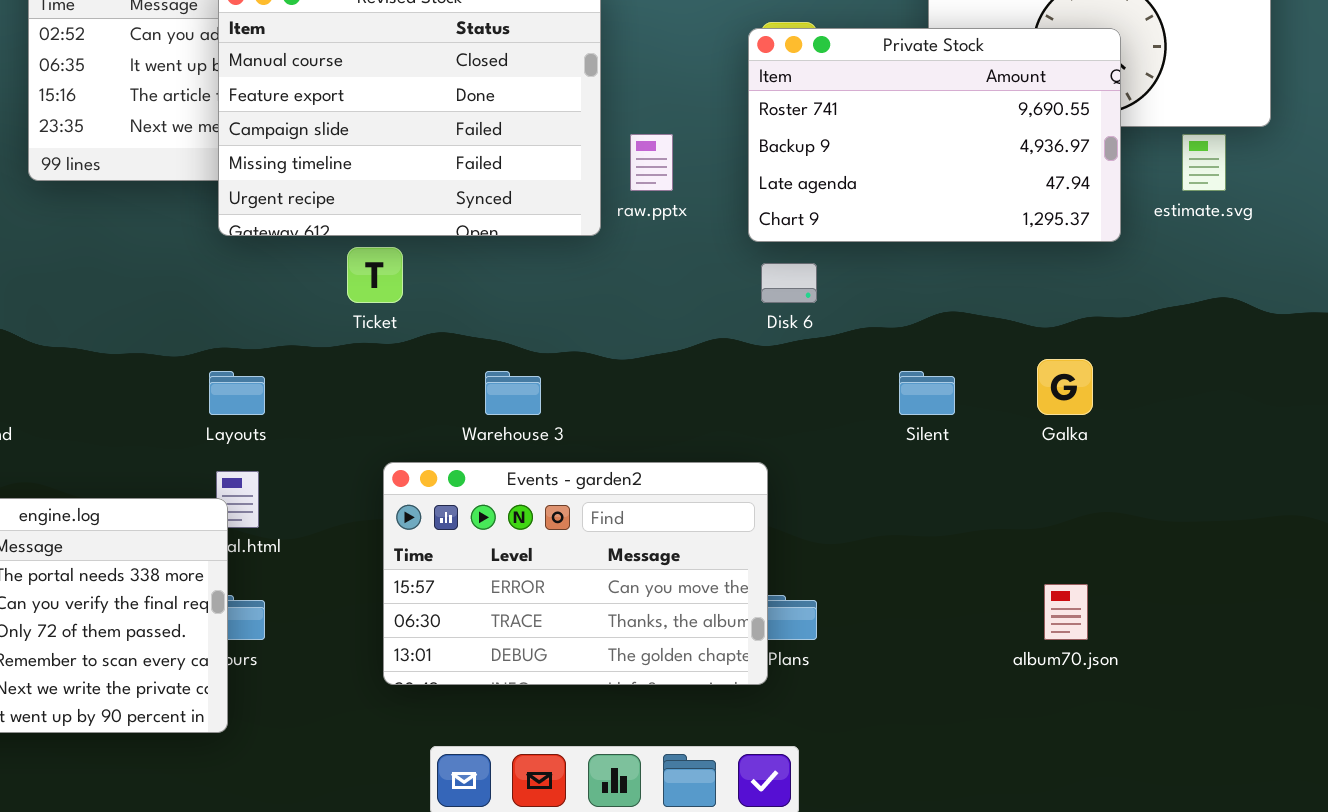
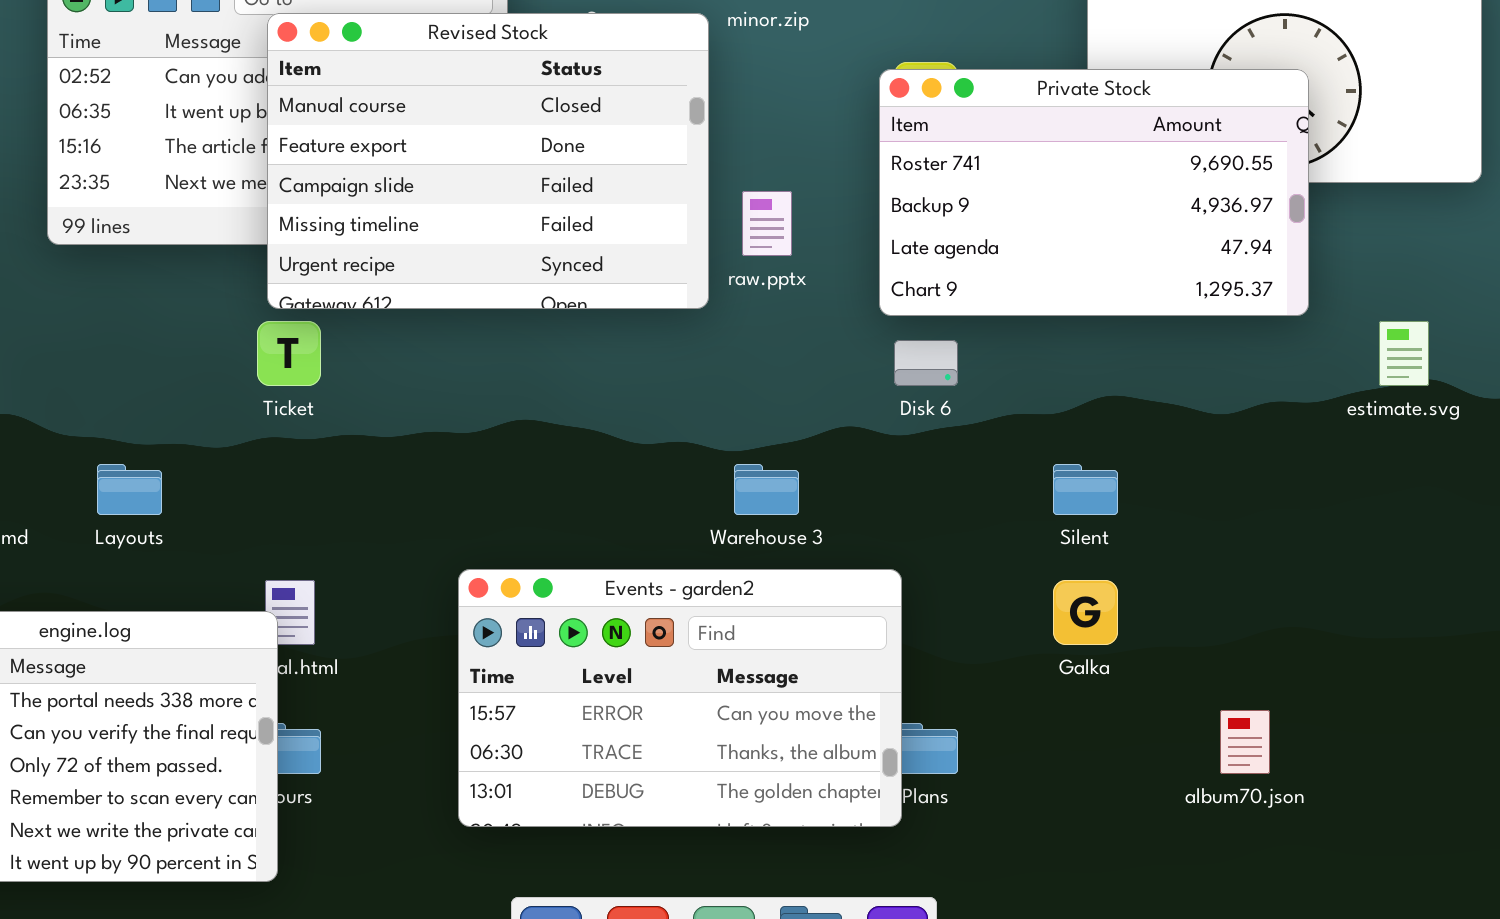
estimate.svg: [1182,134,1226,191] -> [1379,321,1429,386], moved
Ticket: [347,247,403,303] -> [257,321,321,386], moved
Galka: [1037,359,1093,415] -> [1053,580,1118,645], moved
Layouts: [209,371,265,415] -> [97,464,162,515], moved
Warehouse 3: [485,371,541,415] -> [734,464,799,515], moved

